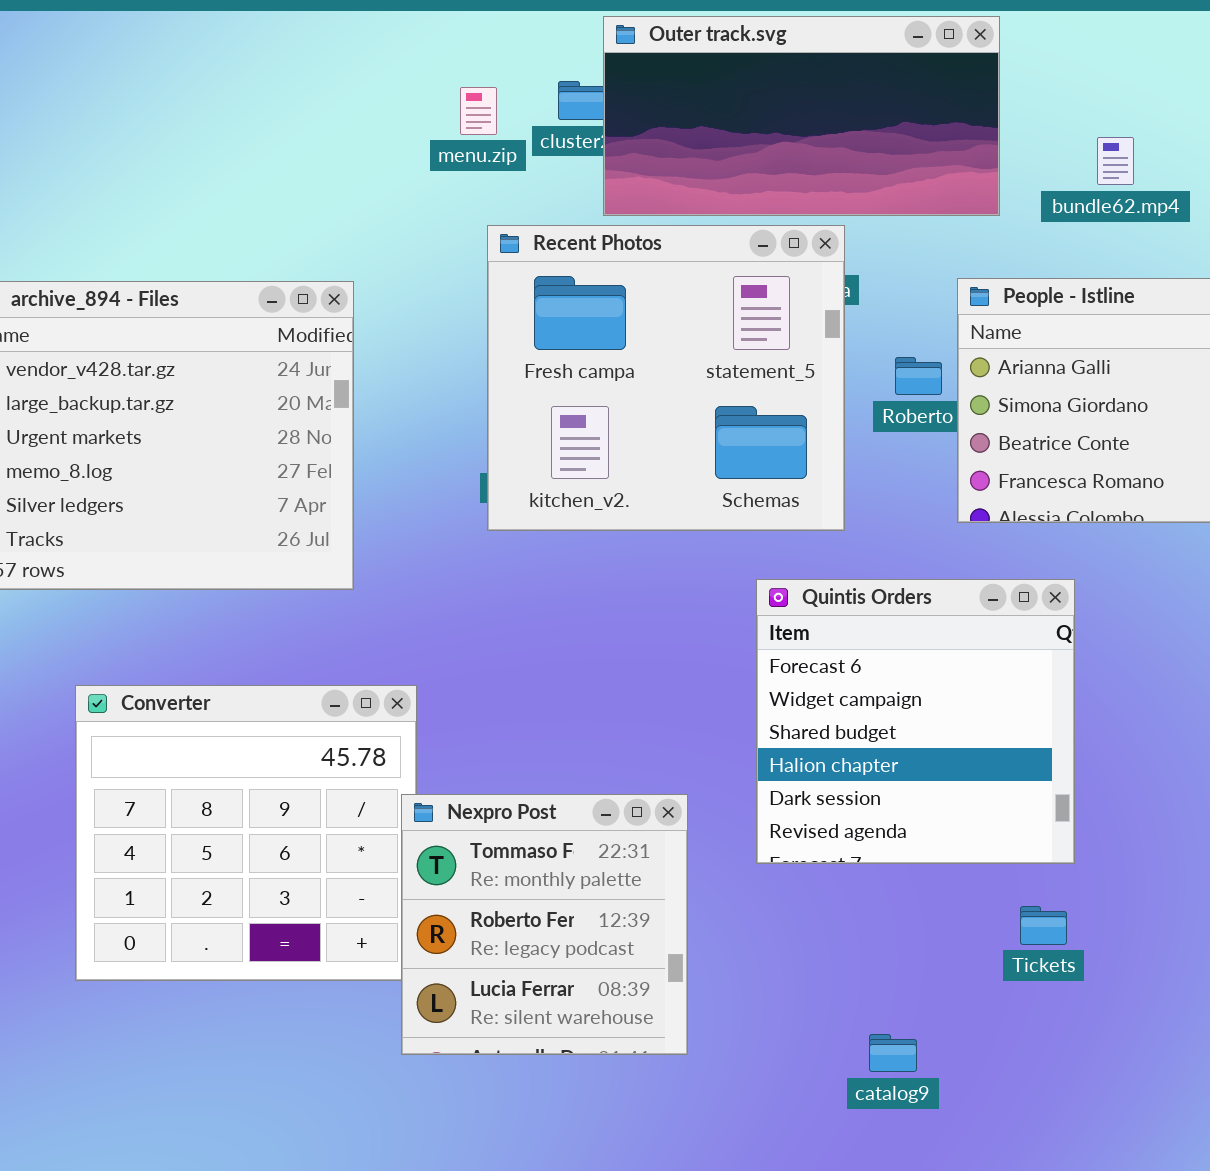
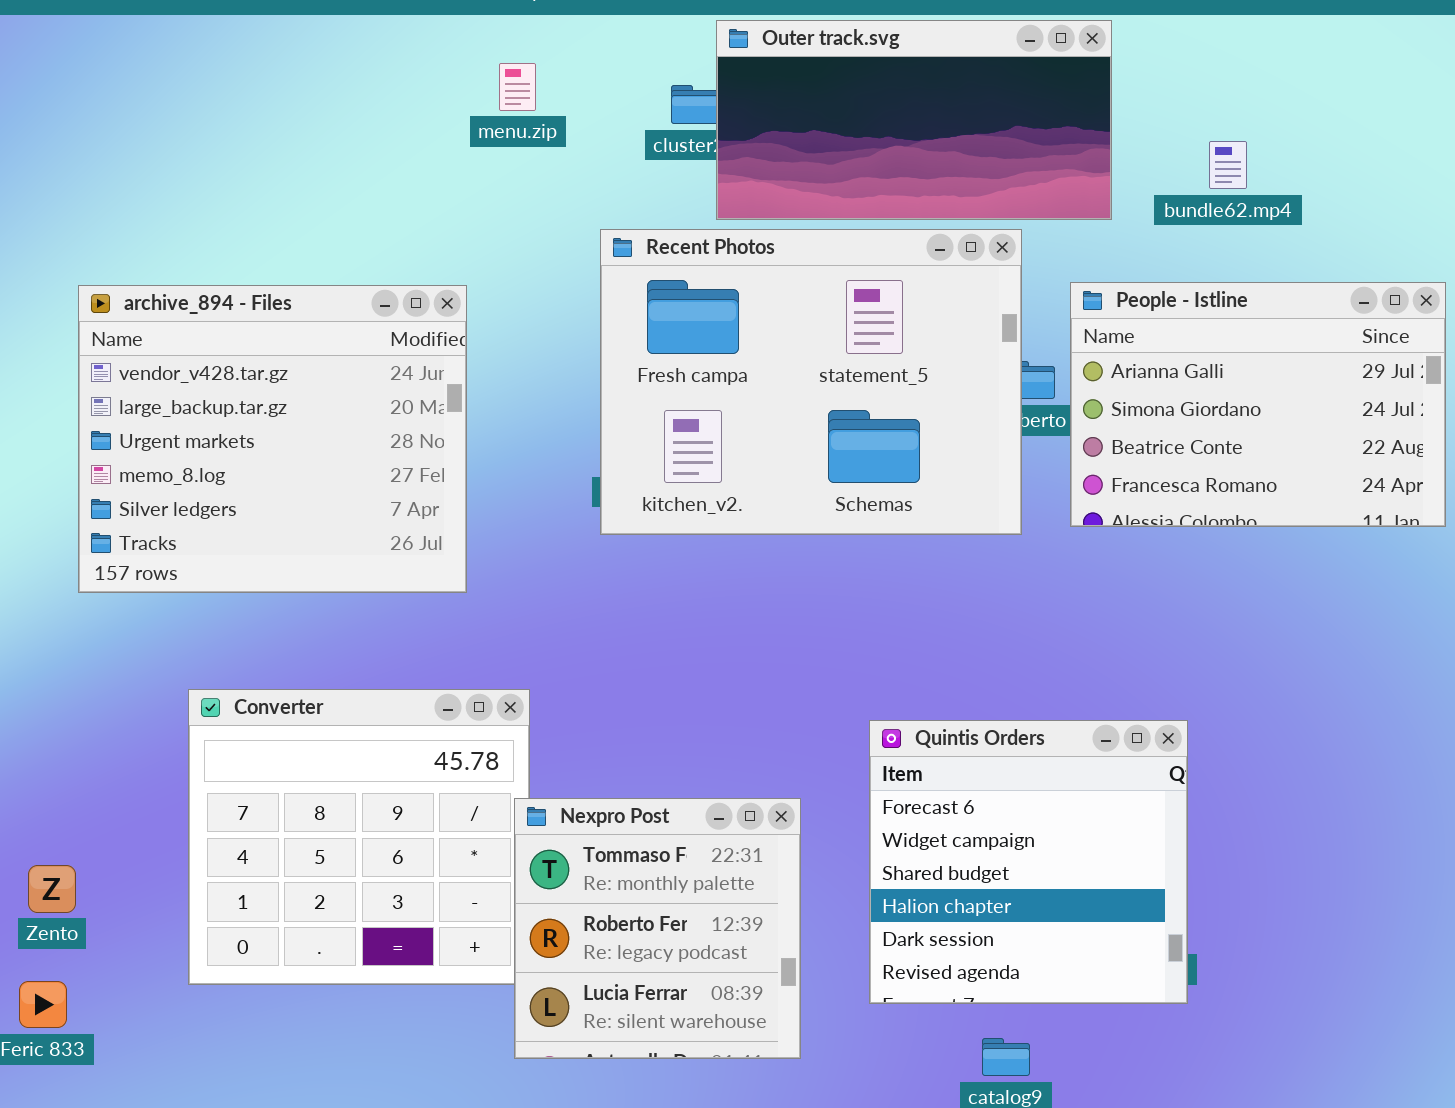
menu.zip: [460,87,497,135] -> [499,63,536,111], moved
Recent Photos: [487,225,845,531] -> [600,229,1022,535], resized
Quintis Orders: [756,579,1075,864] -> [869,720,1188,1004], moved

